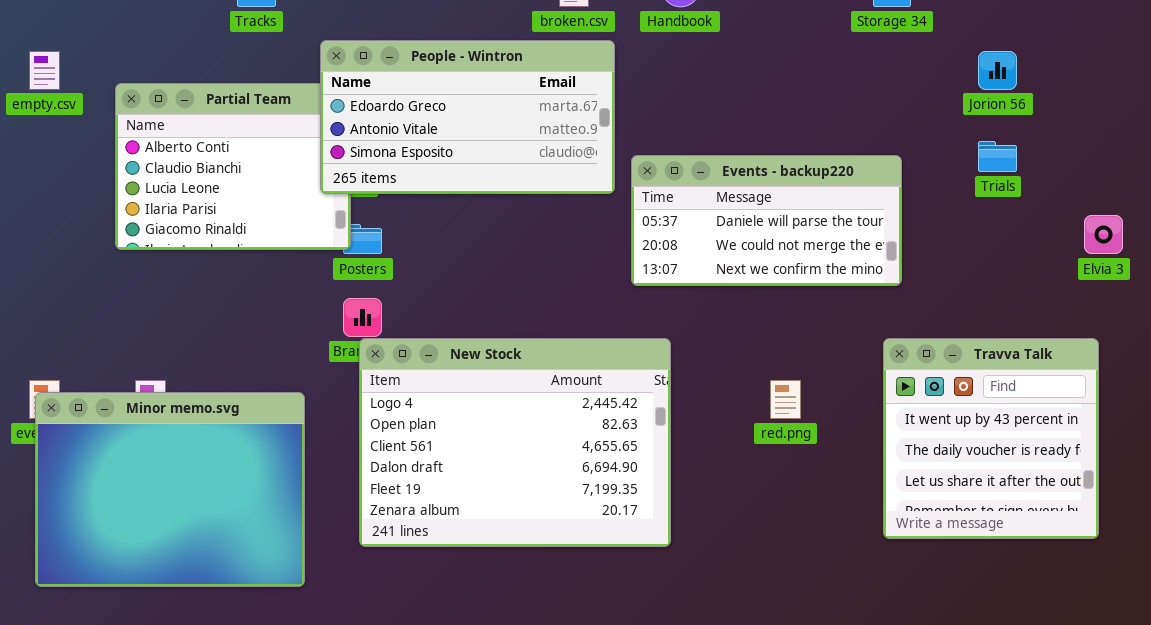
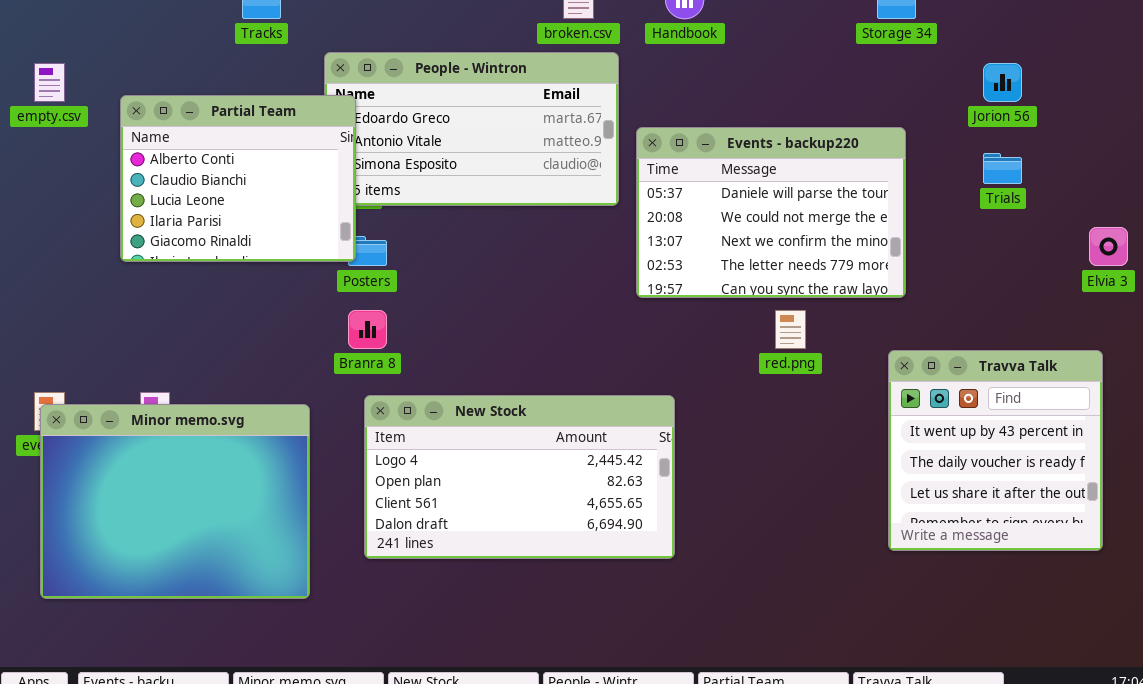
Partial Team: [115,83,351,250] -> [120,95,356,262], raised
Events - backup220: [631,155,902,286] -> [636,127,906,298], resized
New Stock: [359,338,671,547] -> [364,395,675,559], resized
red.png: [770,380,801,419] -> [775,310,806,349], moved

